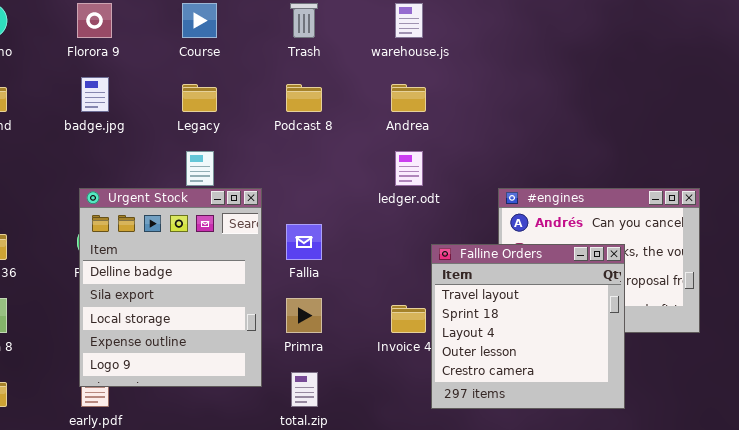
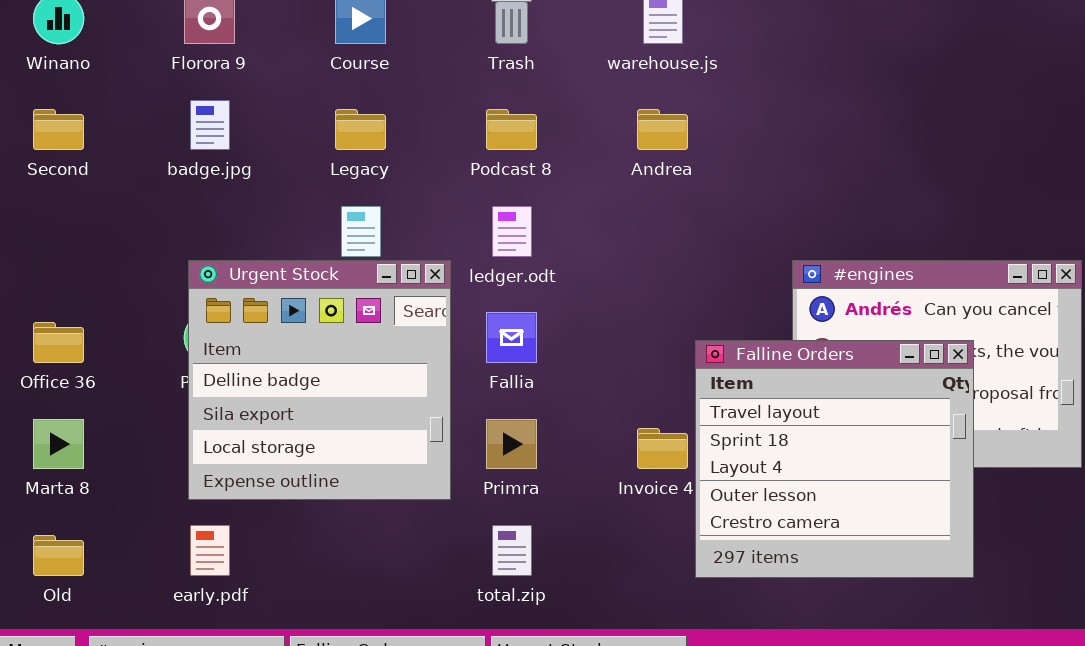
ledger.odt: [395,151,423,186] -> [492,206,532,257], moved
Urgent Stock: [79,188,262,387] -> [188,260,451,500], resized

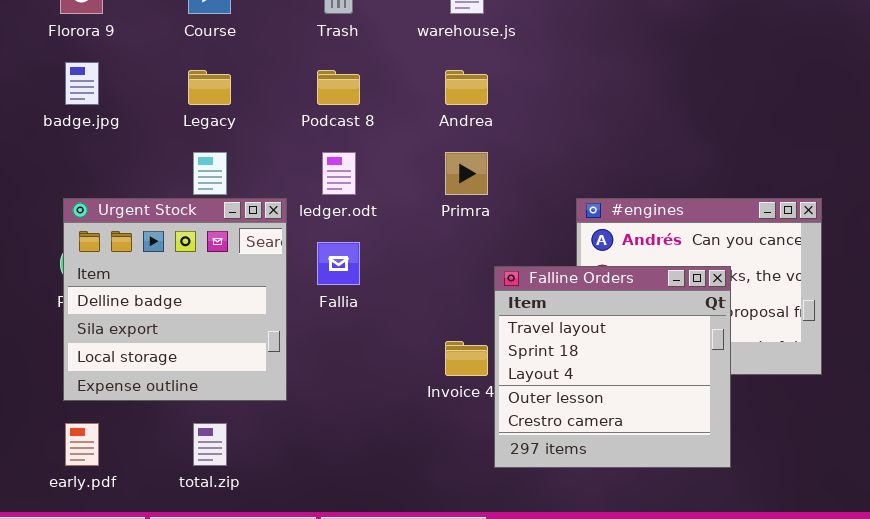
Primra: [486,419,537,469] -> [445,152,488,195], moved
total.zip: [492,525,532,576] -> [193,423,227,466], moved

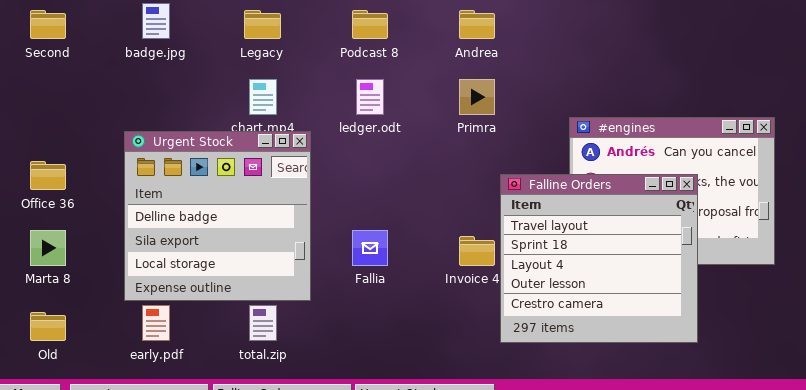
Urgent Stock: [63,198,287,401] -> [124,131,311,301], moved
Fallia: [317,242,360,285] -> [352,230,388,266], moved

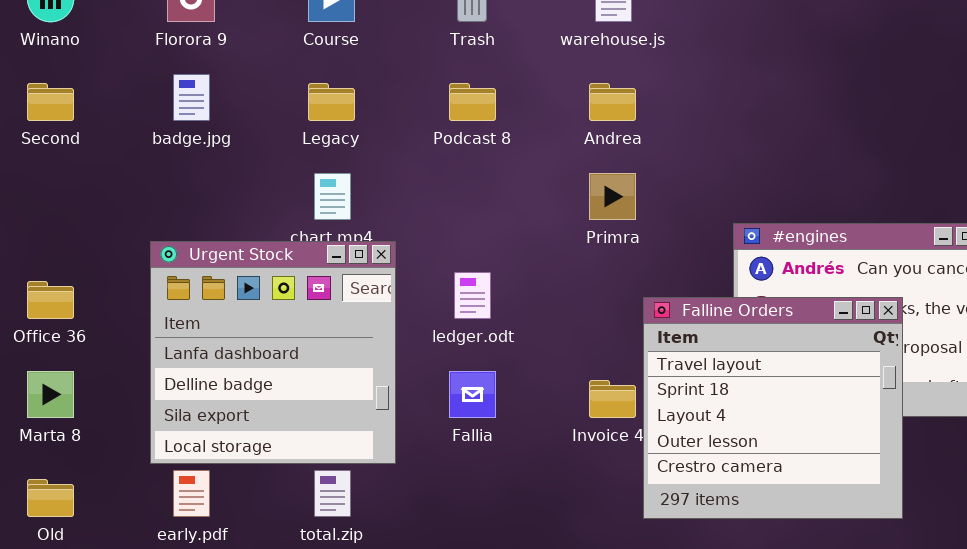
ledger.odt: [356,79,384,115] -> [454,272,491,319], moved
Urgent Stock: [124,131,311,301] -> [150,241,396,464], scrolled up 1 row

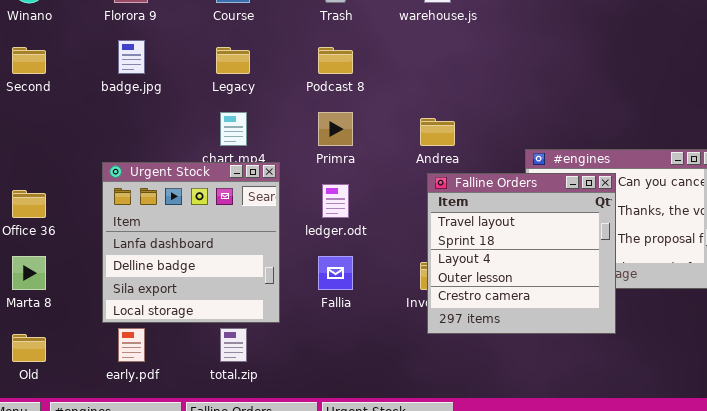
Andrea: [589,83,636,121] -> [420,118,455,146], moved
Primra: [589,173,636,220] -> [318,112,353,146], moved
Falline Orders: [643,297,903,519] -> [427,173,616,334], moved

